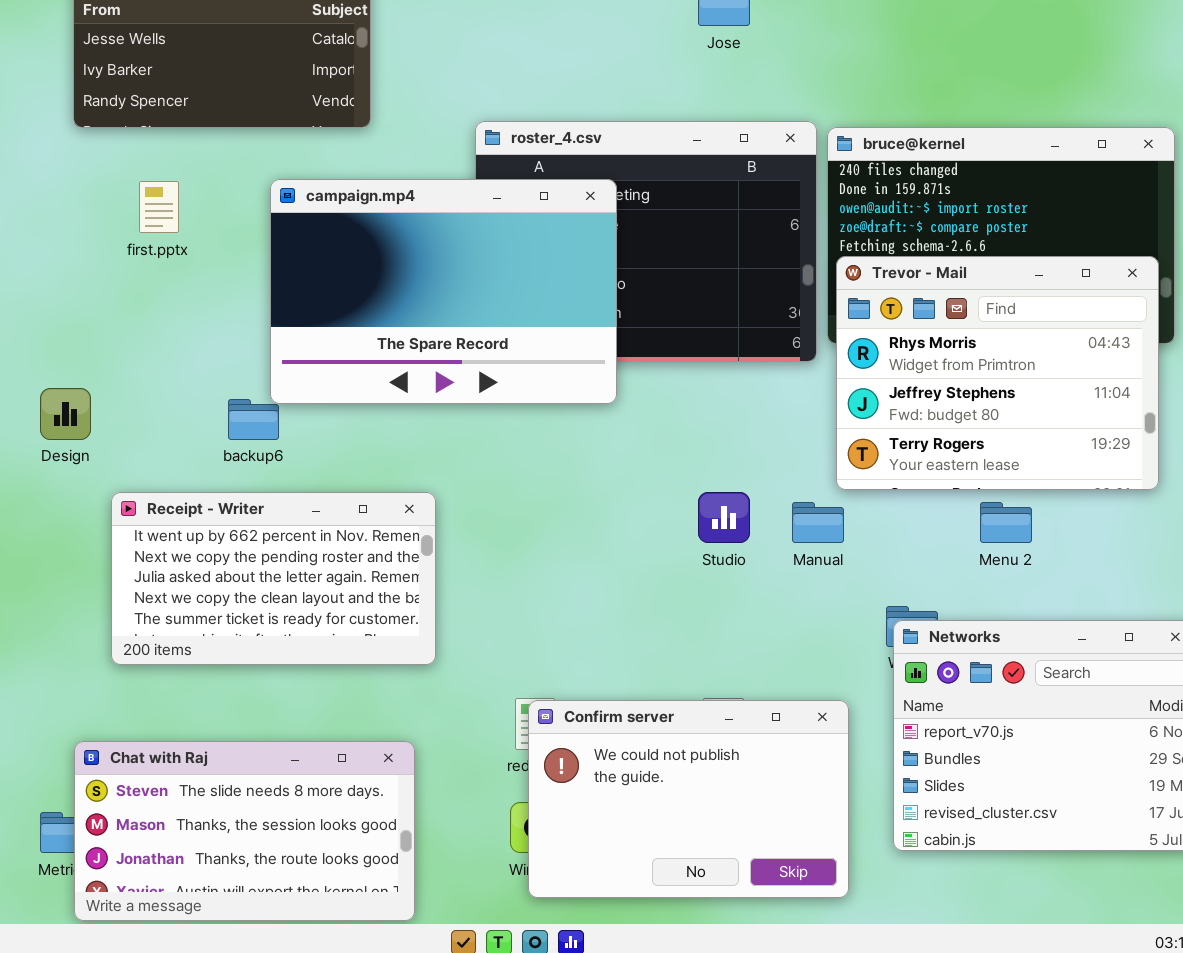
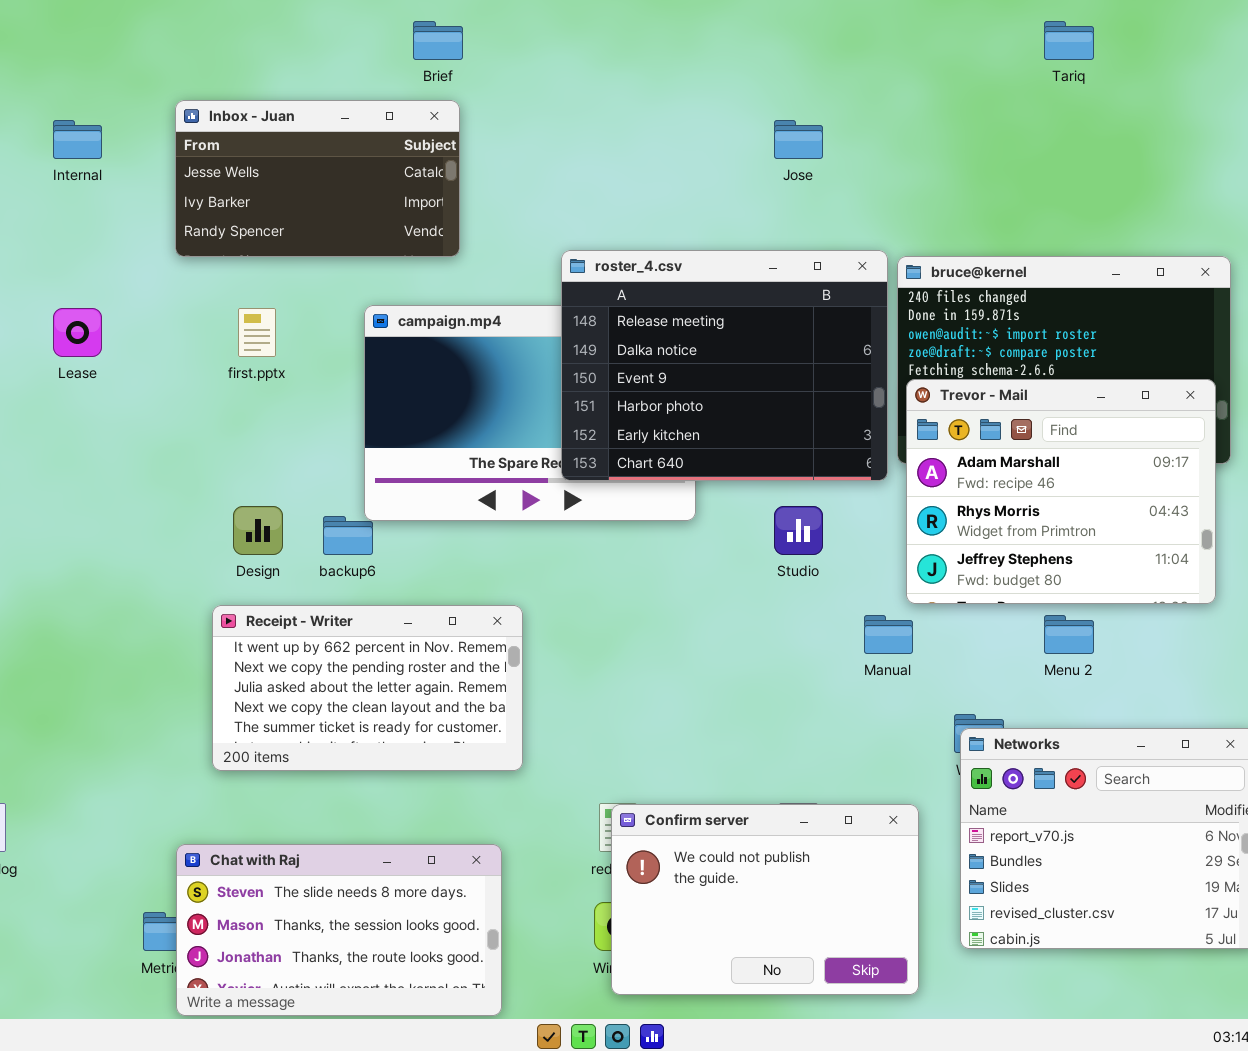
roster_4.csv: [475,121,817,362] -> [561,250,888,481], raised
Trevor - Mail: [836,256,1159,490] -> [906,379,1216,604], scrolled up 1 row
Design: [40,388,91,440] -> [233,506,283,555], moved
Studio: [698,492,750,543] -> [774,506,823,555], moved

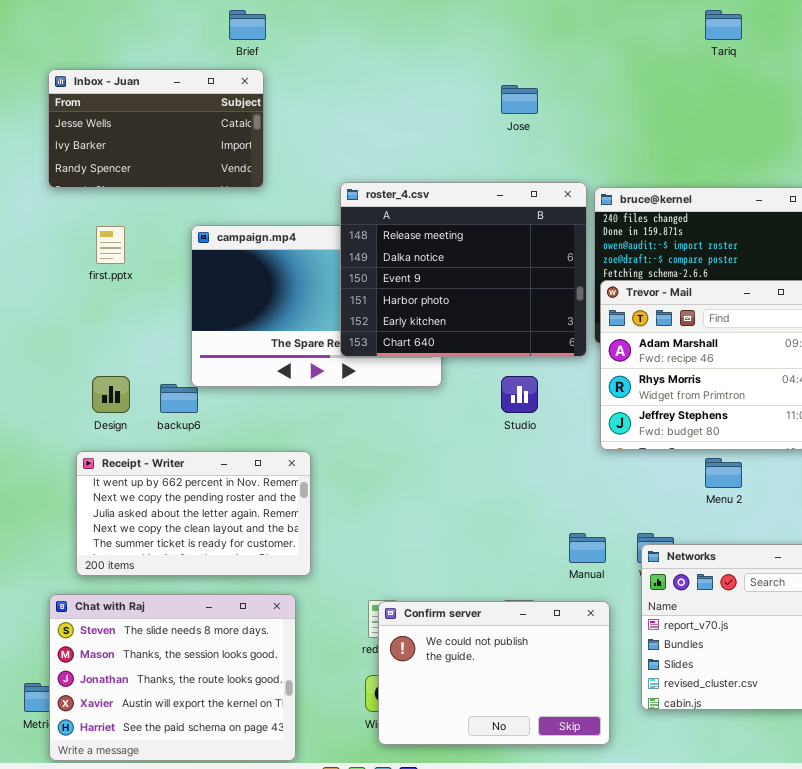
Manual: [864,615,913,654] -> [569,533,606,563], moved
Chat with Raj: [176,844,502,1016] -> [49,594,296,761], resized

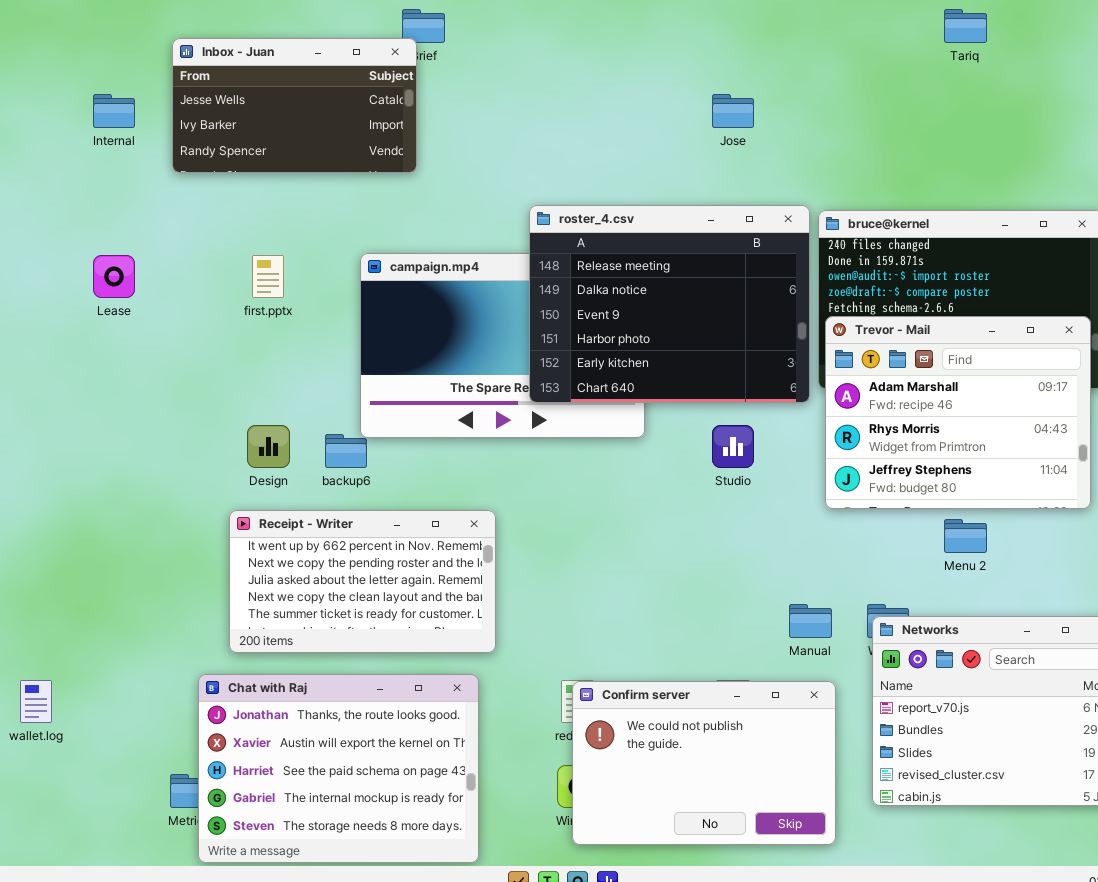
Inbox - Juan: [48,69,264,188] -> [172,38,417,173], moved
Chat with Raj: [49,594,296,761] -> [198,674,479,863], scrolled down 2 rows

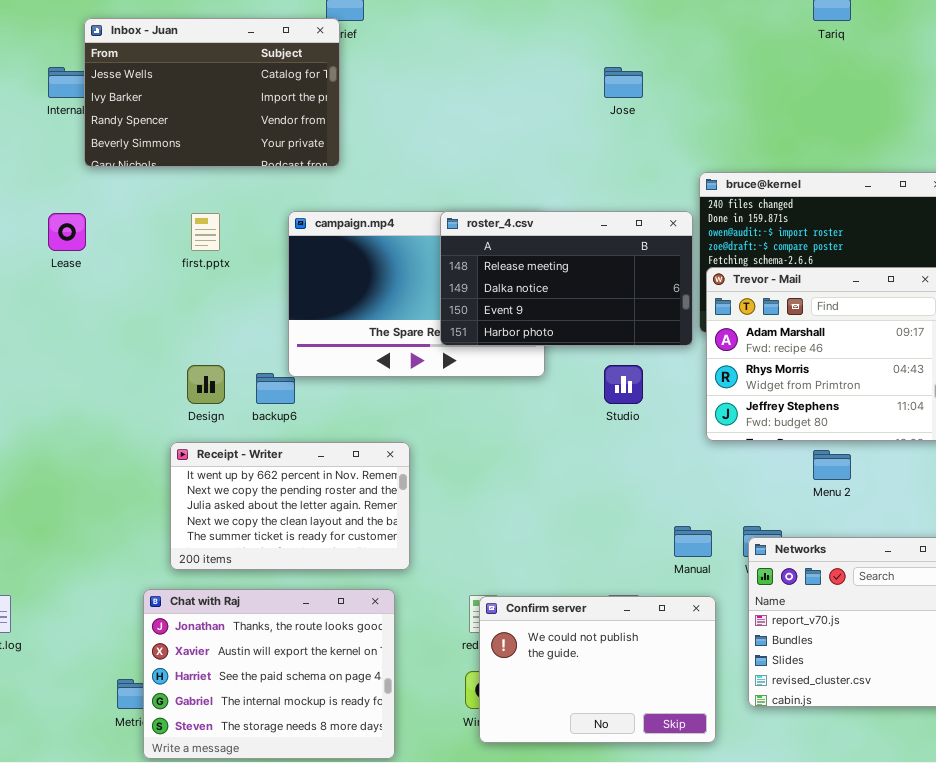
Inbox - Juan: [172,38,417,173] -> [84,18,340,167], resized
roster_4.csv: [529,205,810,403] -> [440,211,693,346], resized

